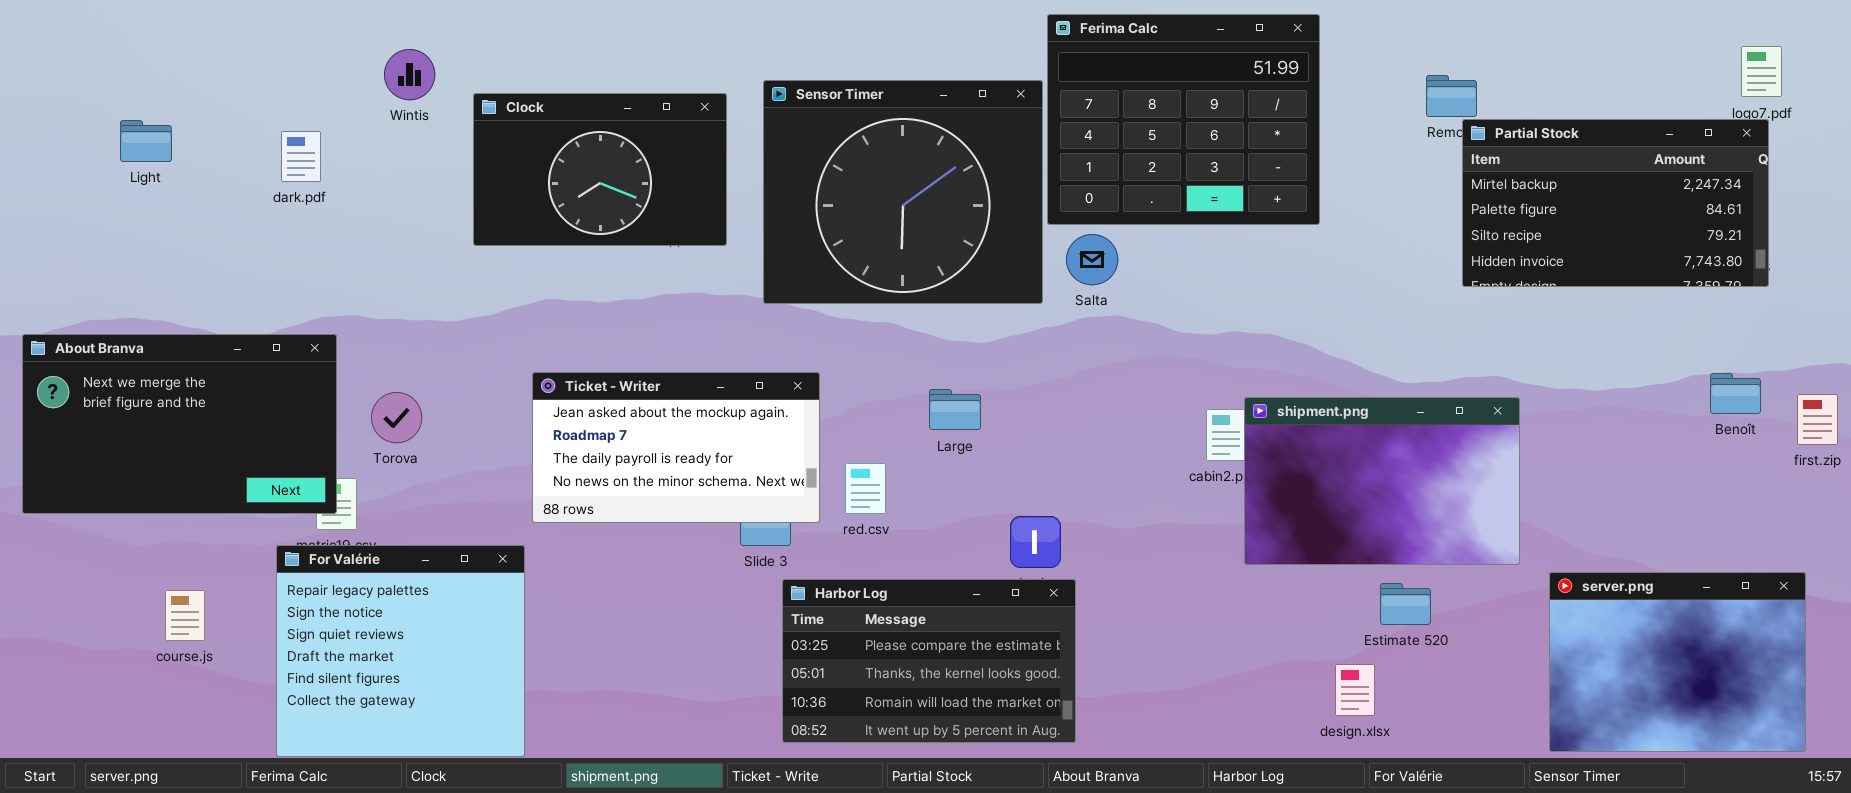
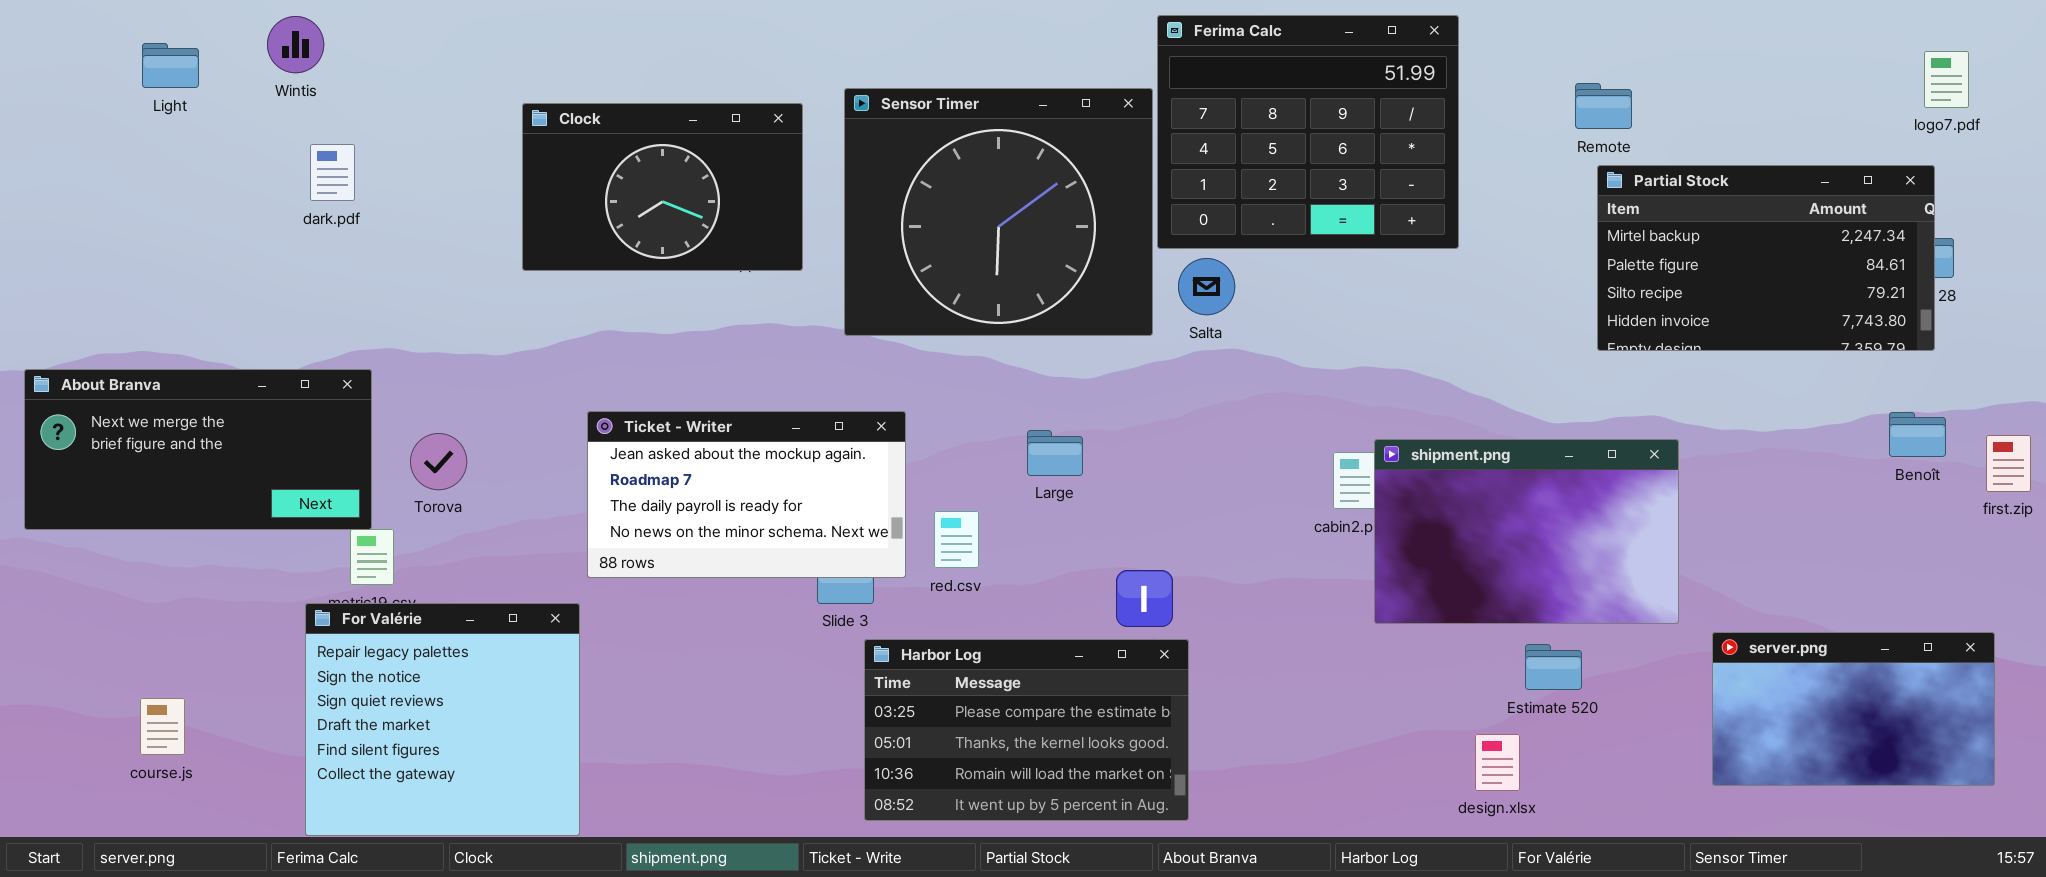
Wintis: [384,49,435,100] -> [267,16,324,73], moved
Partial Stock: [1462,119,1769,287] -> [1597,165,1935,351], moved
Light: [120,120,172,162] -> [142,43,199,88], moved
About Branva: [22,334,337,514] -> [24,369,372,530], resized
server.png: [1549,572,1806,752] -> [1712,632,1995,786], resized
course.js: [165,590,205,641] -> [140,698,185,755], moved

